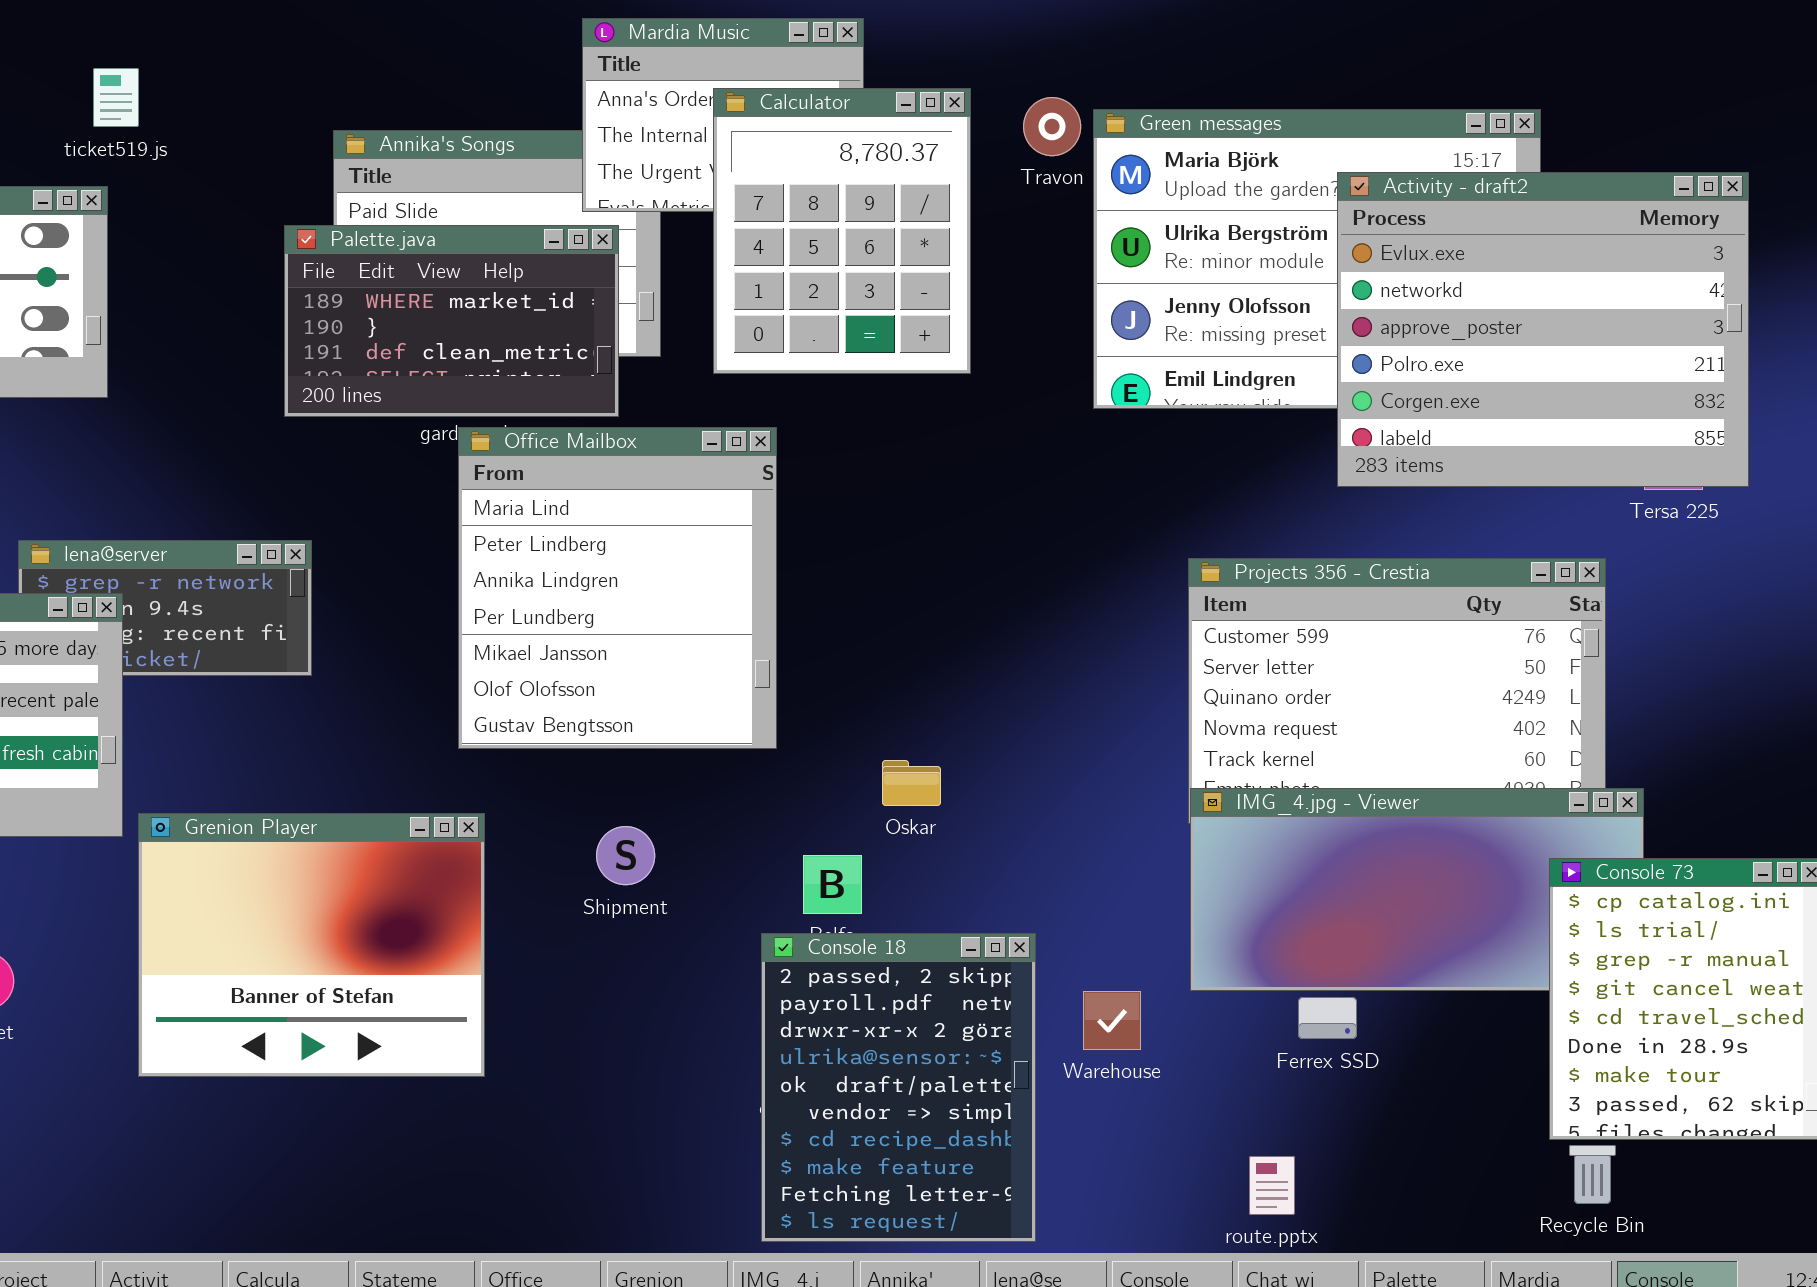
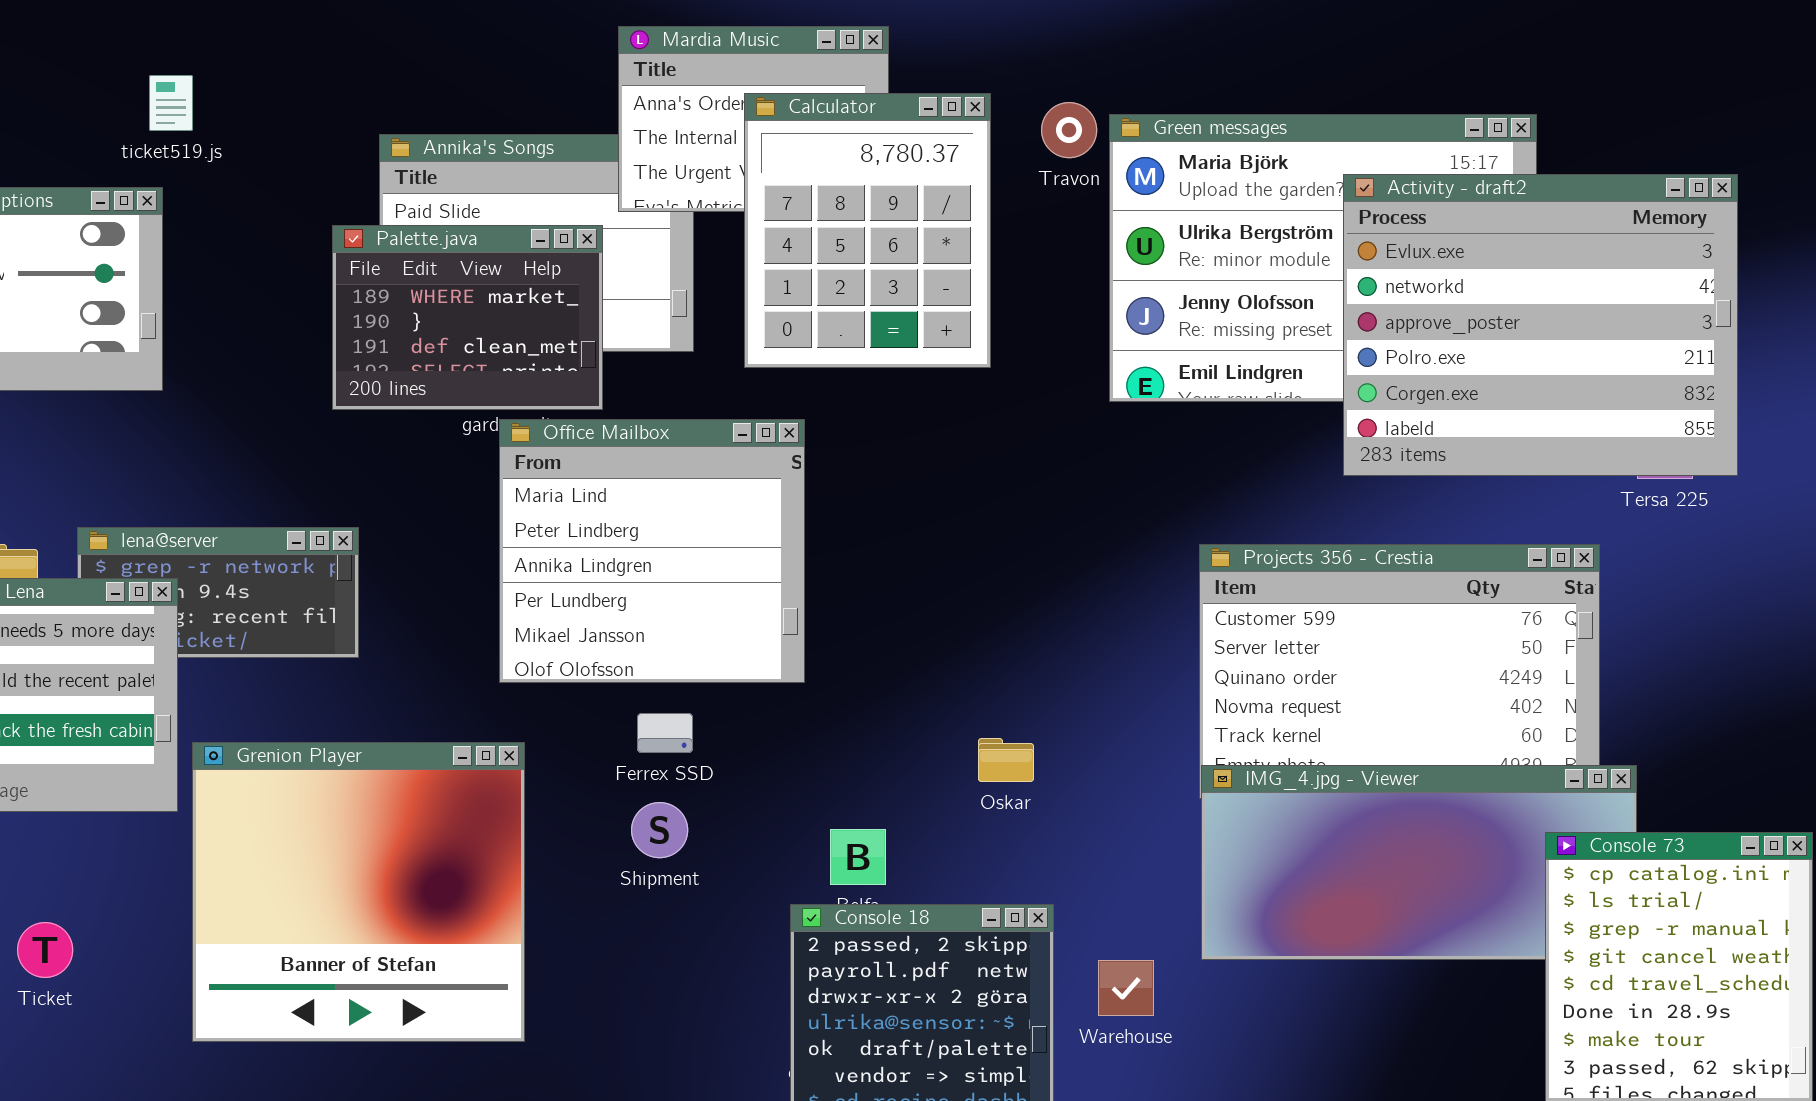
Palette.java: [284,225,619,417] -> [332,225,603,410], resized
Office Mailbox: [458,427,777,749] -> [499,419,805,683], resized
Oskar: [882,760,941,806] -> [978,738,1034,782], moved
Grenion Player: [138,813,485,1077] -> [192,742,525,1042], resized
Ferrex SSD: [1298,997,1357,1039] -> [637,713,693,753], moved

